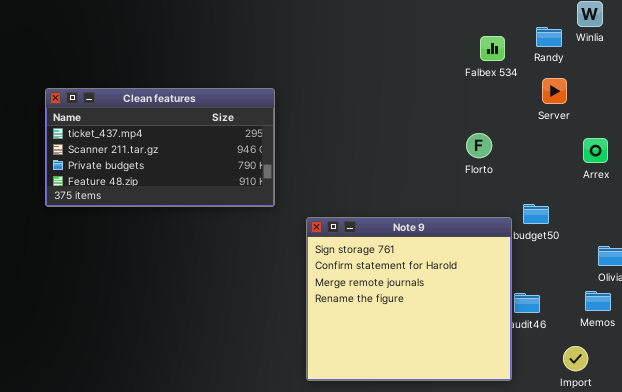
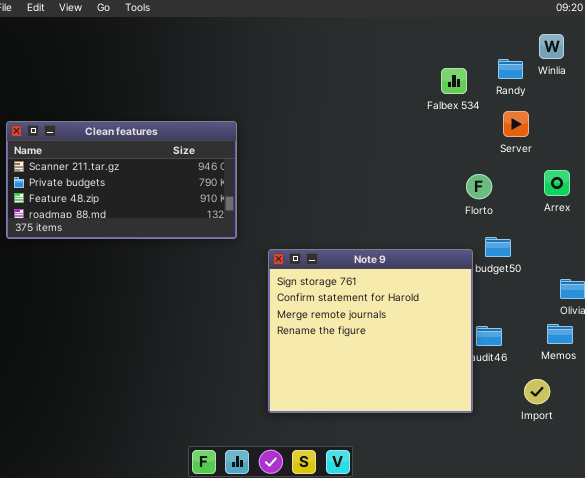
Clean features: [45,88,275,207] -> [6,121,237,239], scrolled down 1 row
Florto: [466,133,492,158] -> [466,174,492,199], moved

